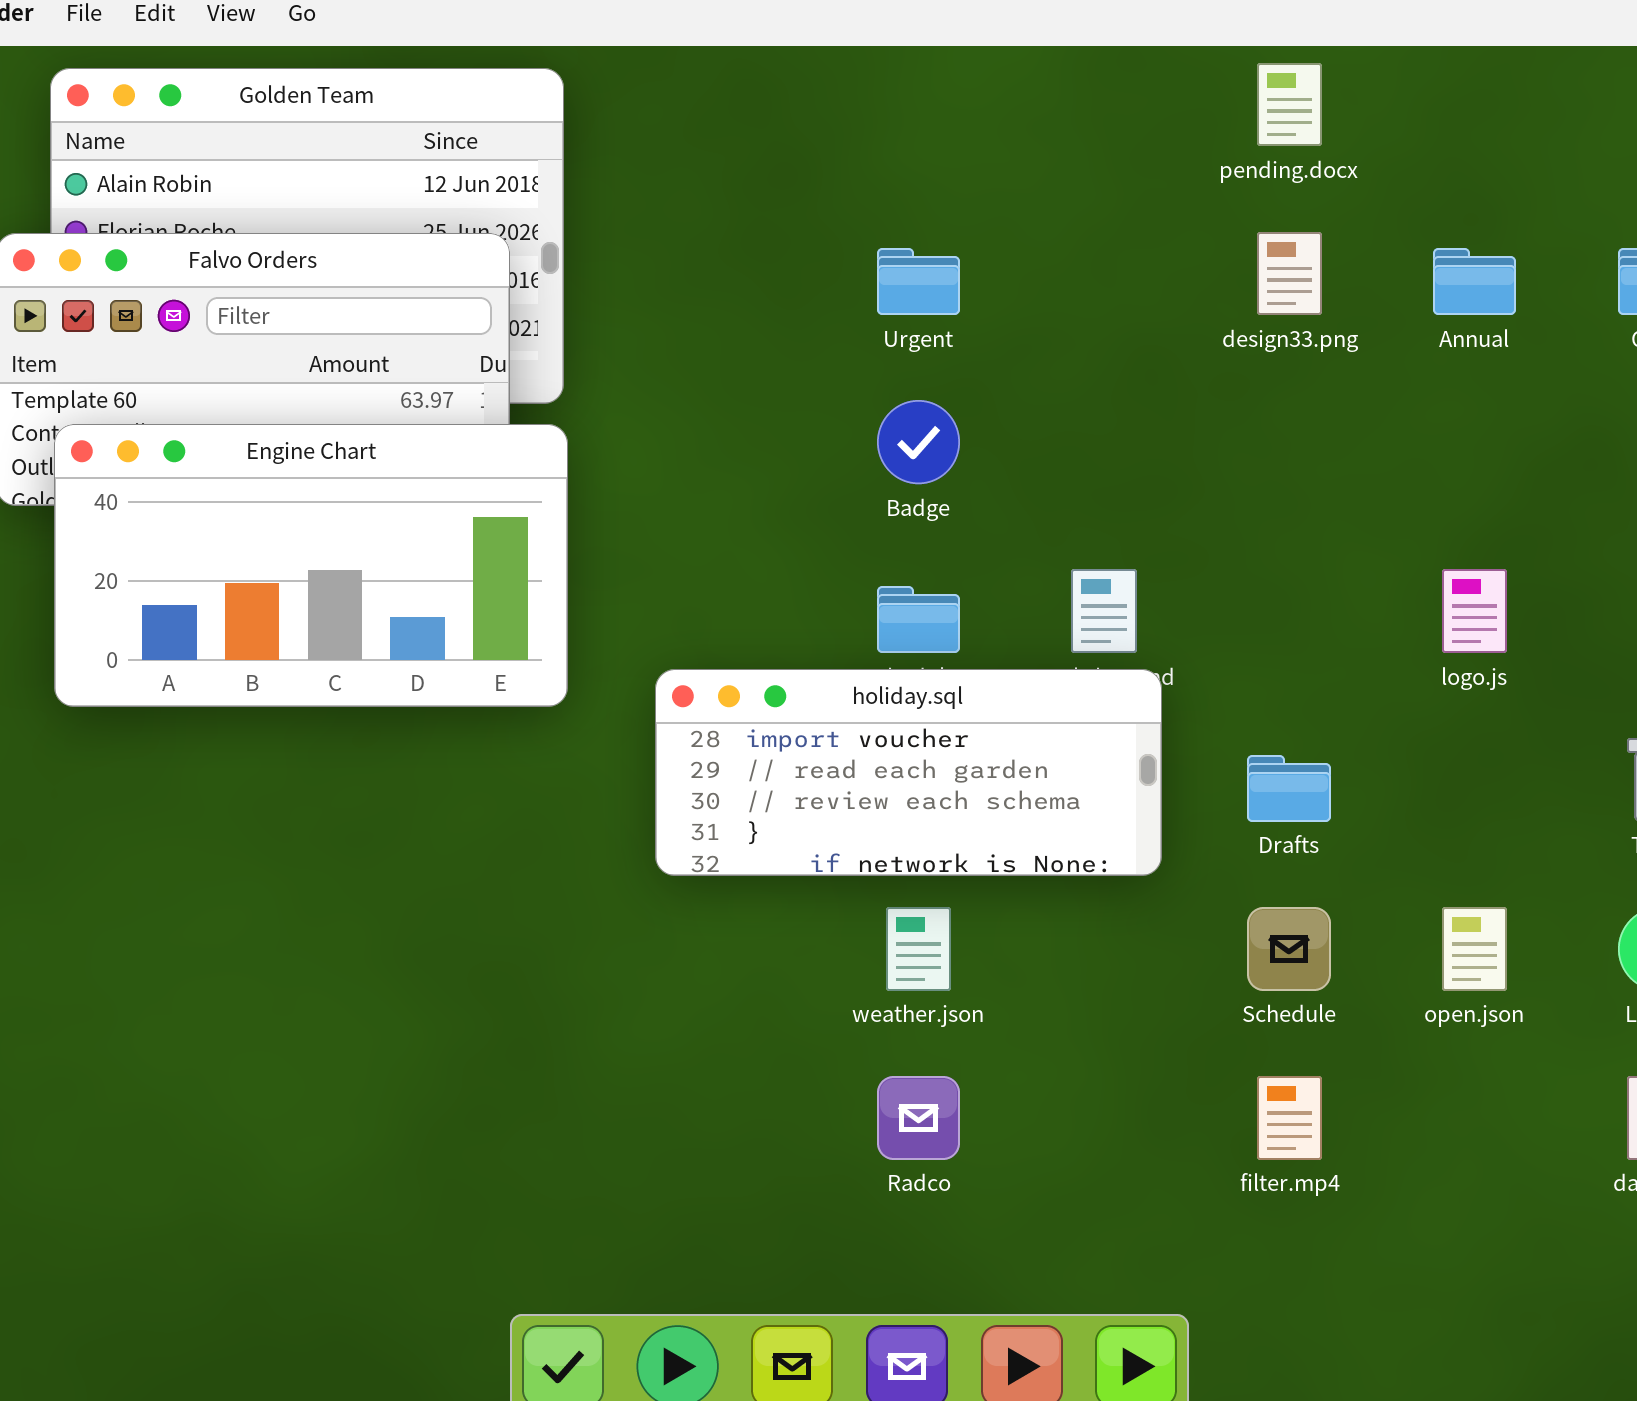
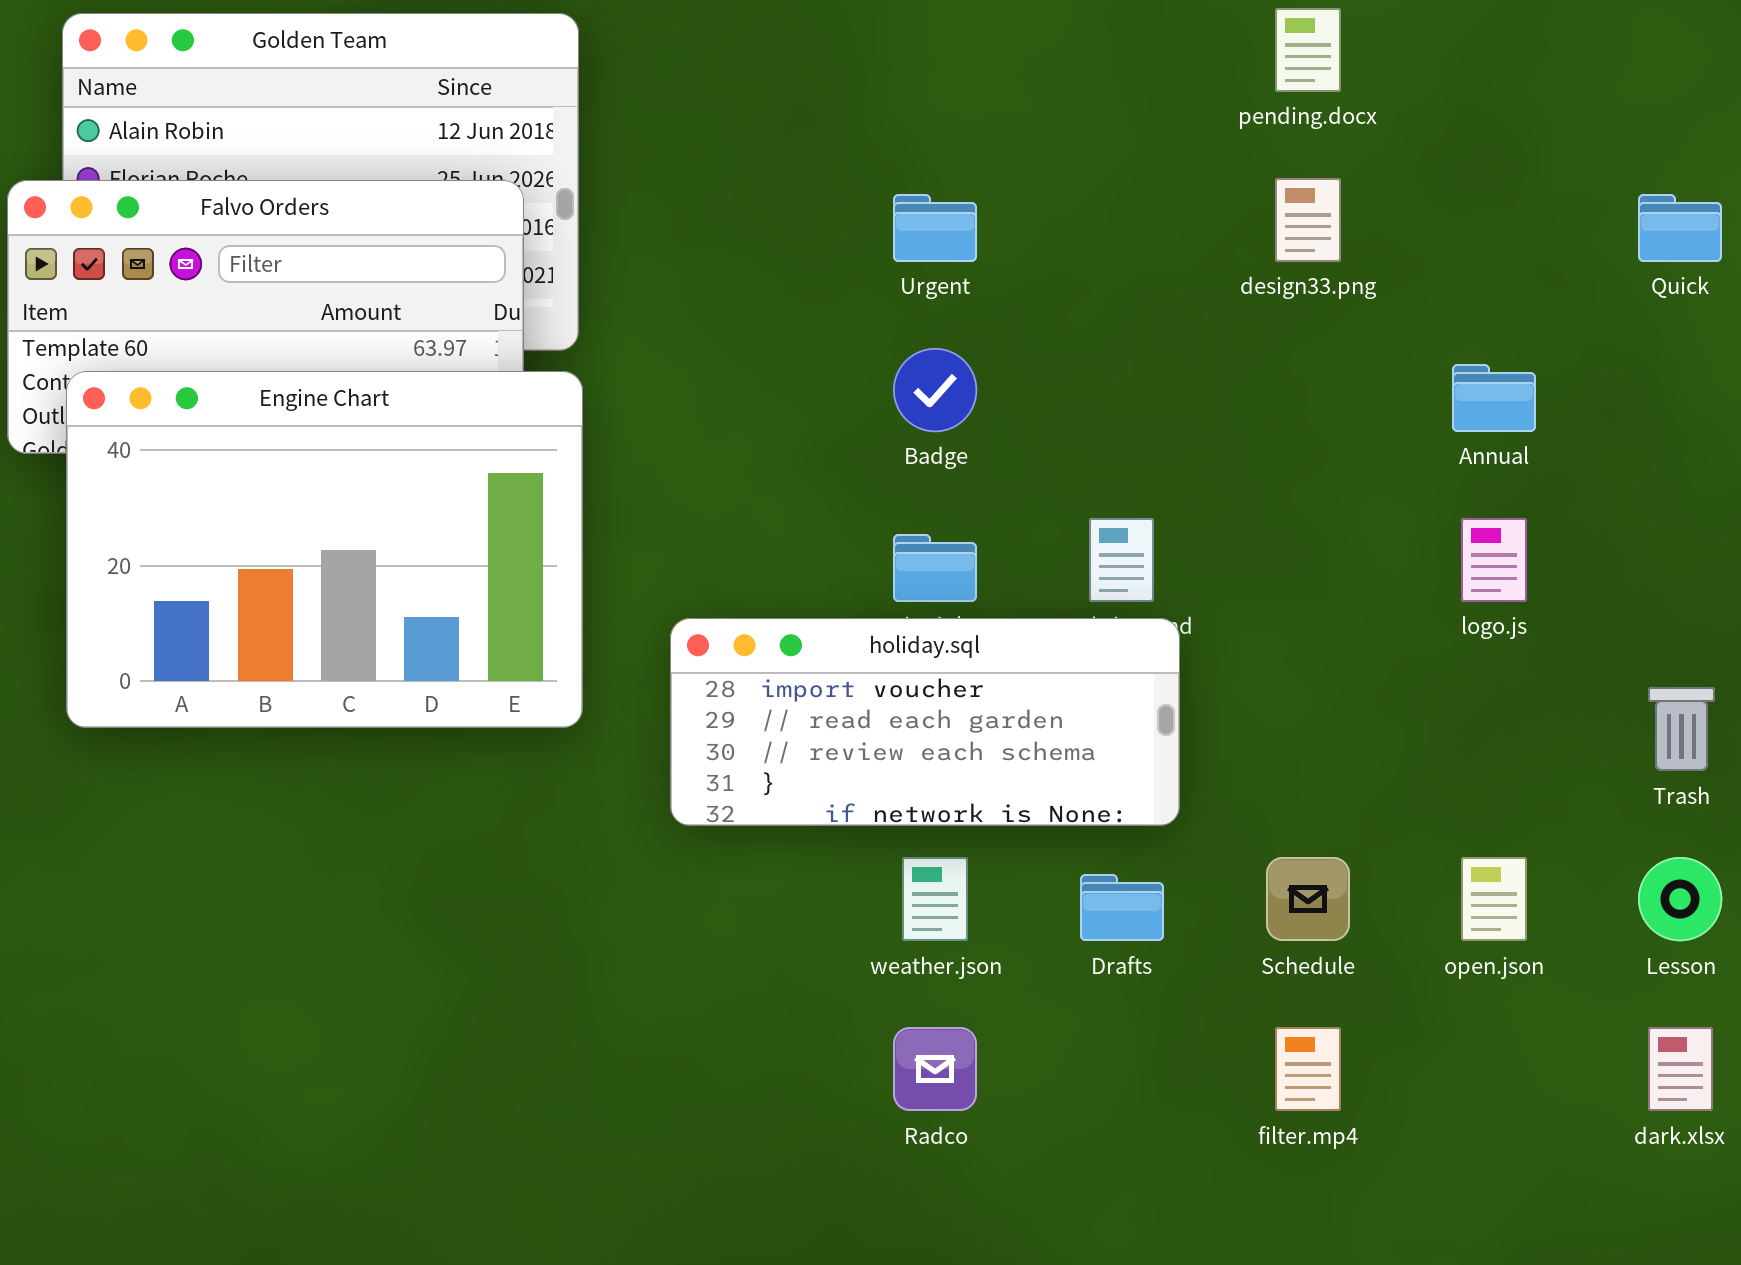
Annual: [1433,248,1516,315] -> [1452,364,1536,432], moved
Engine Chart: [54,424,568,707] -> [66,371,583,728], resized
Drafts: [1247,755,1331,822] -> [1080,874,1164,941], moved

